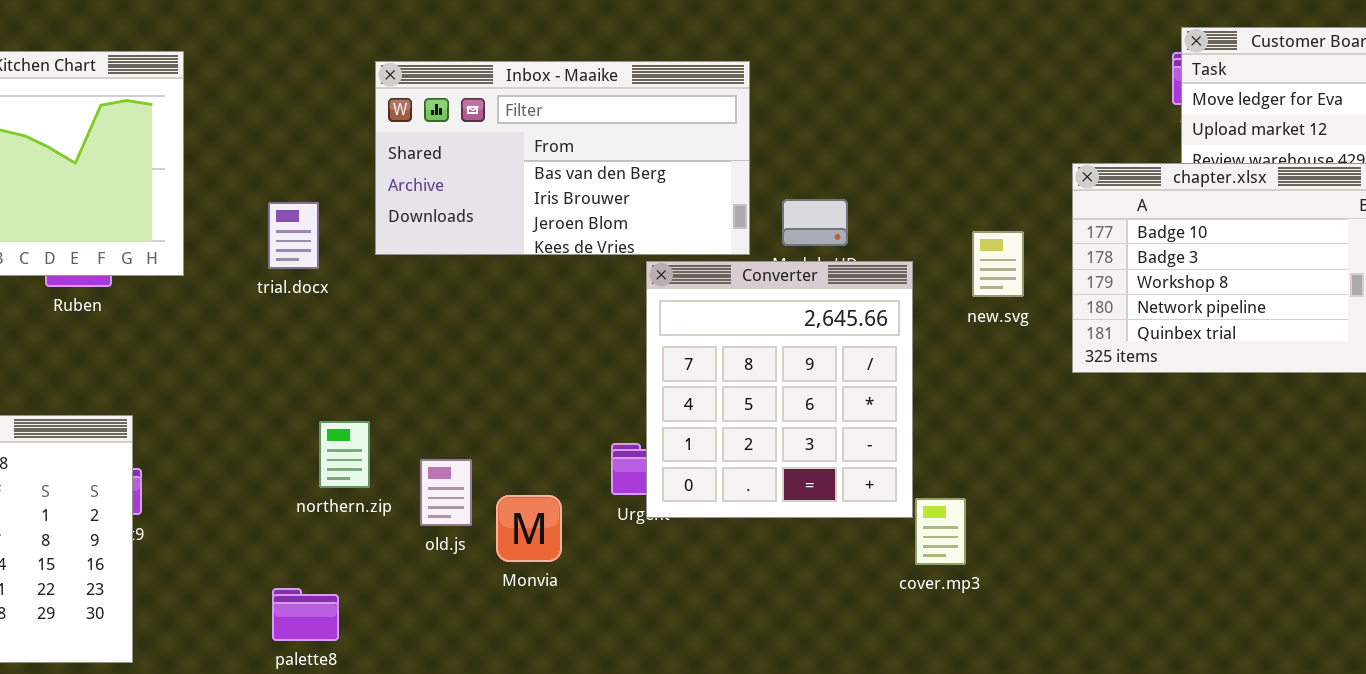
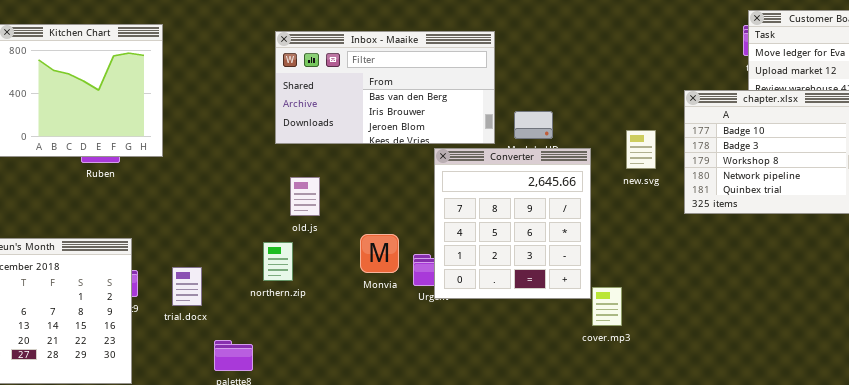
trial.docx: [268,202,319,269] -> [172,267,202,306], moved
northern.zip: [319,421,370,488] -> [263,242,293,281], moved
old.js: [420,459,472,526] -> [290,177,320,216], moved
Monvia: [496,495,562,562] -> [360,234,399,273], moved

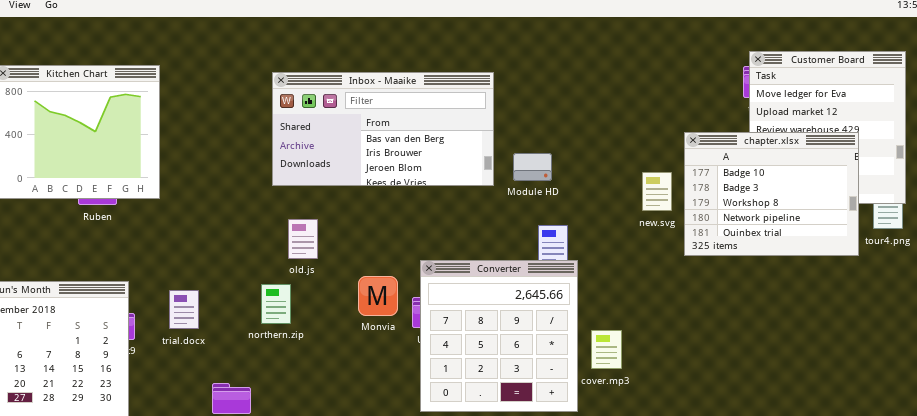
new.svg: [626,130,656,169] -> [642,172,672,211], moved
Converter: [434,148,591,299] -> [420,260,578,412], moved
trial.docx: [172,267,202,306] -> [169,290,199,329], moved

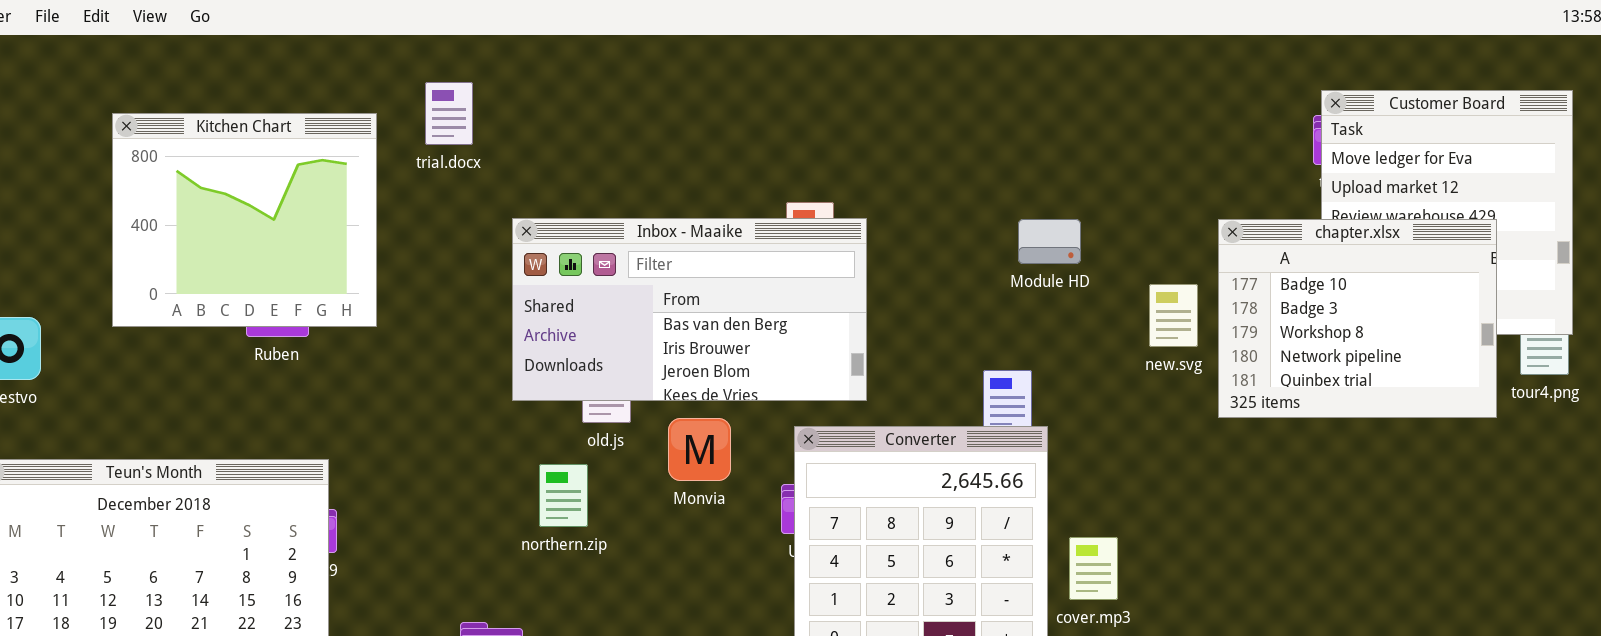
Inbox - Maaike: [272,72,494,186] -> [512,218,867,401], moved
Module HD: [513,153,552,181] -> [1018,219,1081,264], moved
Monvia: [358,276,398,316] -> [668,418,731,481], moved
trial.docx: [169,290,199,329] -> [425,82,473,145], moved

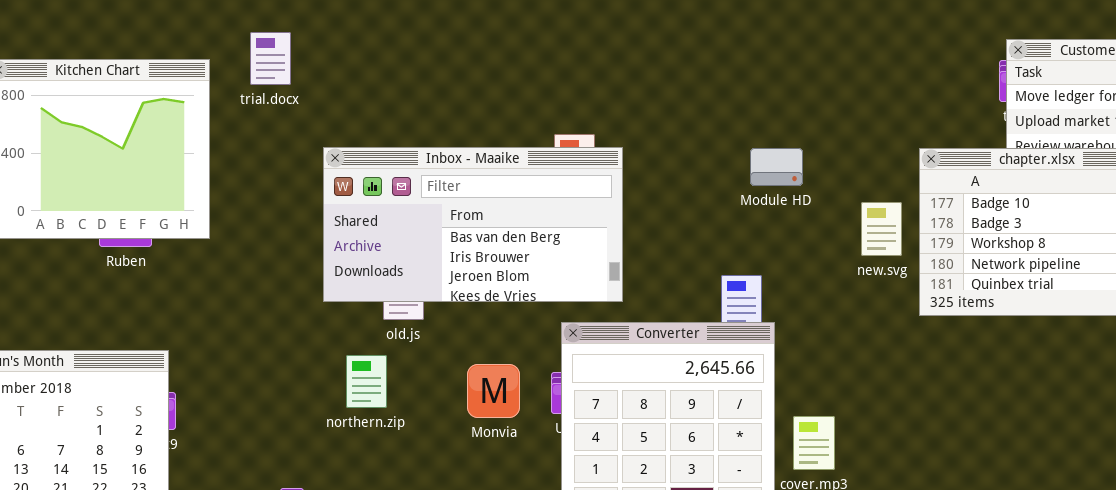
Monvia: [668,418,731,481] -> [467,364,520,418], moved

